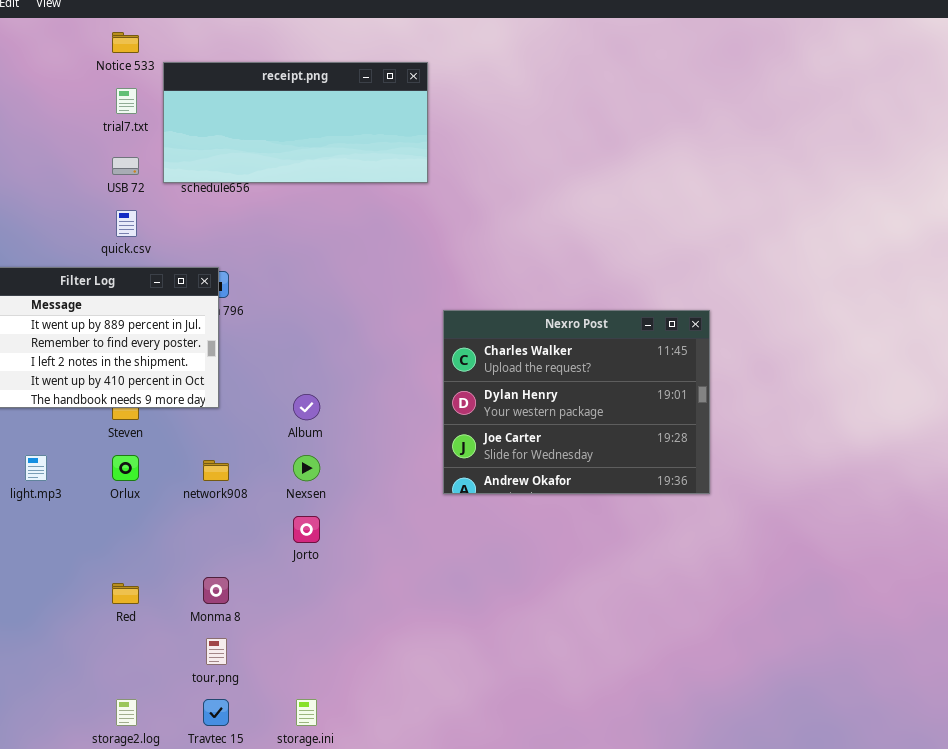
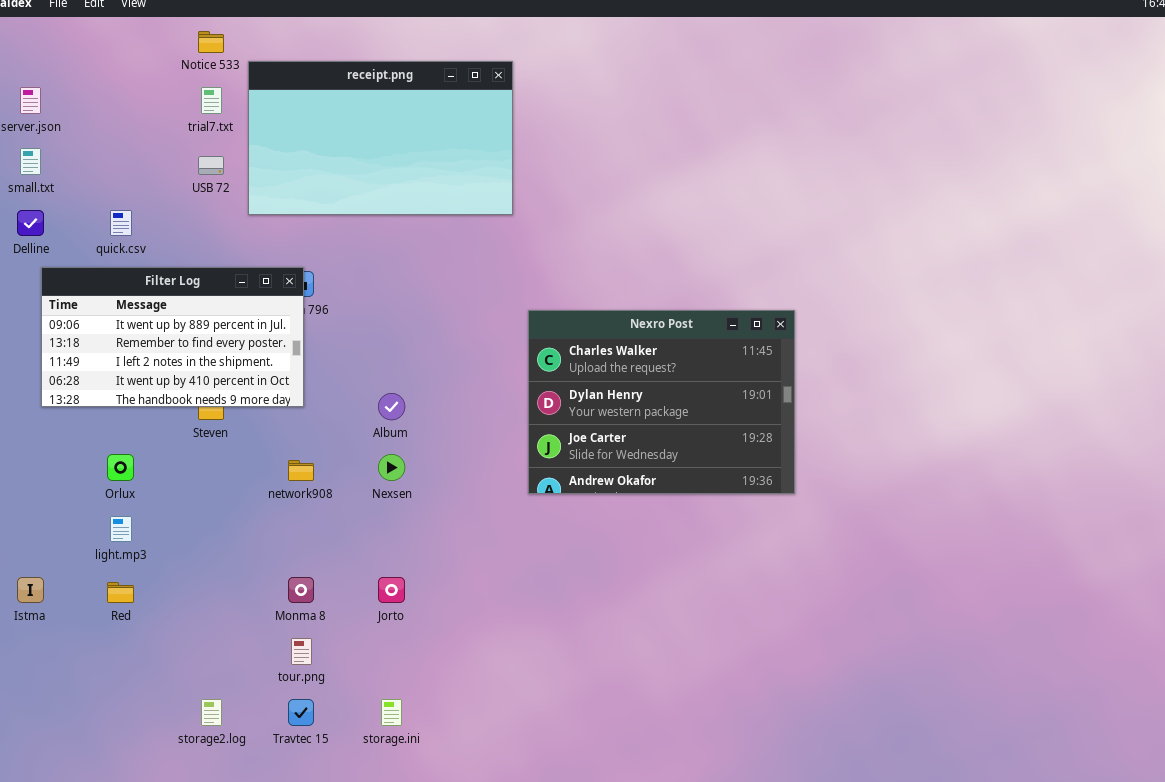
receipt.png: [163,62,428,183] -> [248,61,513,215], resized
quick.csv: [116,210,137,237] -> [110,210,132,236], moved
light.mp3: [25,455,47,481] -> [110,516,132,542], moved
Orlux: [112,455,139,481] -> [107,454,134,481], moved
Jorto: [293,516,320,543] -> [378,577,405,603], moved
Red: [112,583,139,604] -> [107,582,134,603], moved

